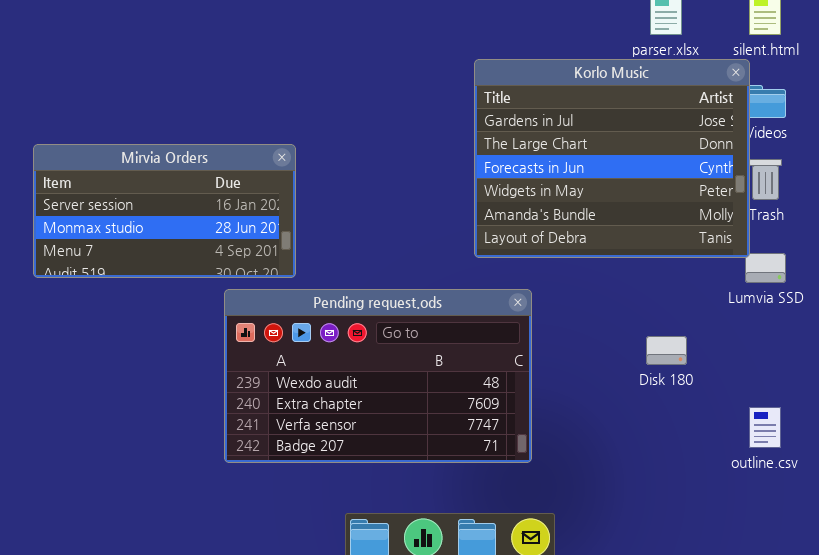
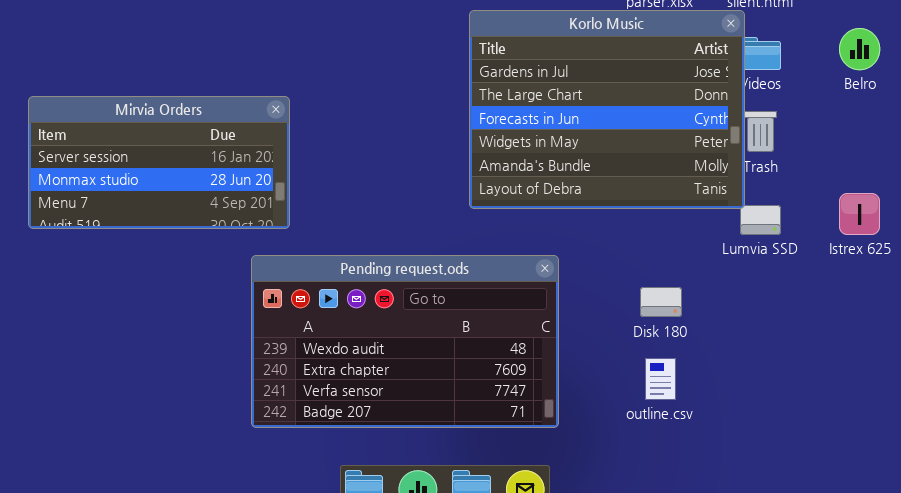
Pending request.ods: [224,289,532,463] -> [251,255,559,428], moved
outline.csv: [749,407,781,448] -> [645,358,676,400], moved

